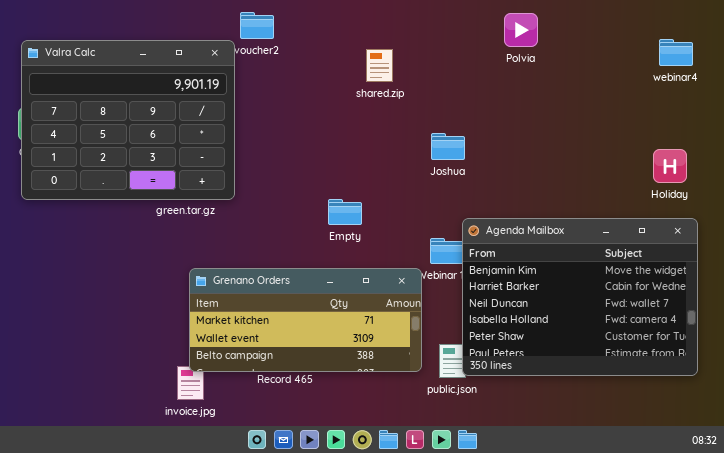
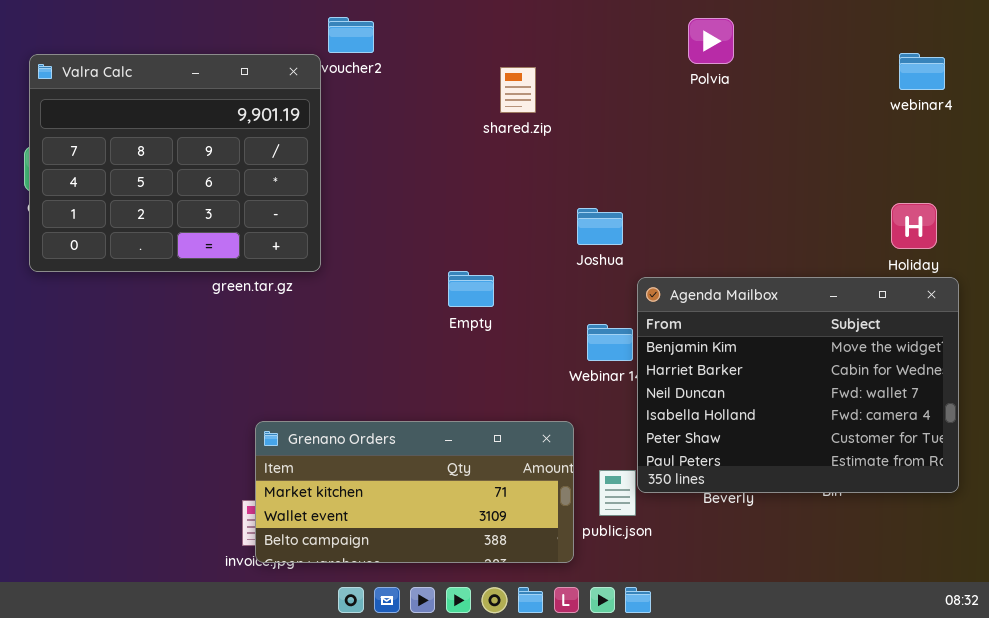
Joshua: [431,133,465,160] -> [577,208,623,245], moved
Agenda Mailbox: [462,218,698,376] -> [637,277,959,493], moved
Grenano Orders: [189,268,422,372] -> [255,421,574,563], moved

